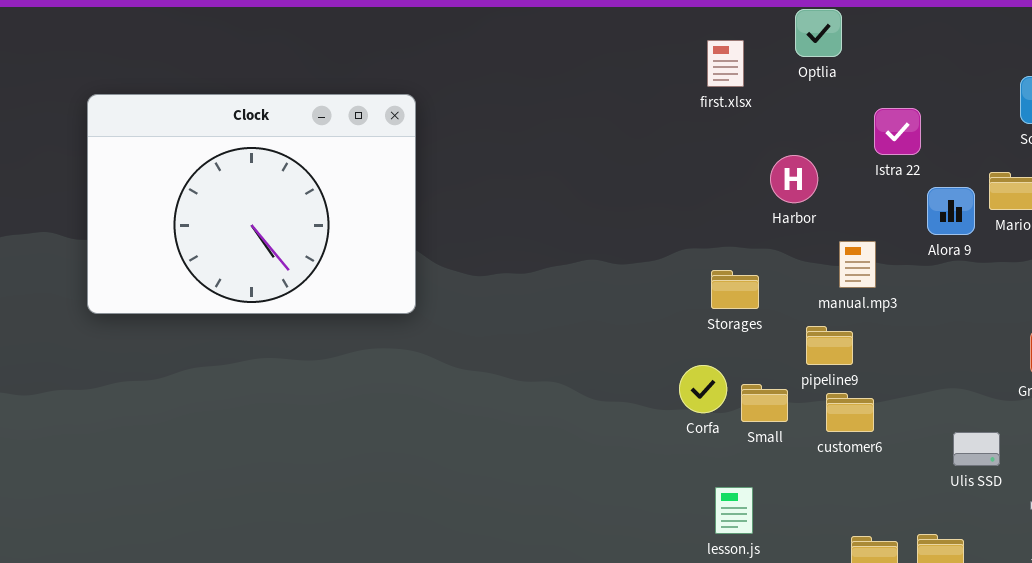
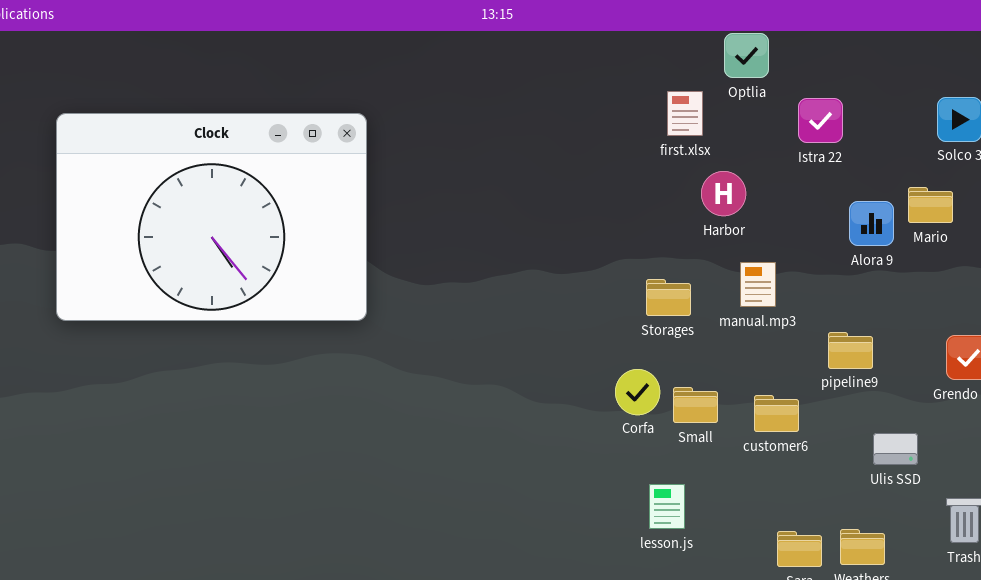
first.xlsx: [707,40,744,87] -> [667,91,703,136], moved
Istra 22: [874,108,921,155] -> [798,98,843,143], moved
manual.mp3: [839,241,876,288] -> [740,262,776,307], moved
pipeline9: [806,326,853,365] -> [828,332,873,369], moved

